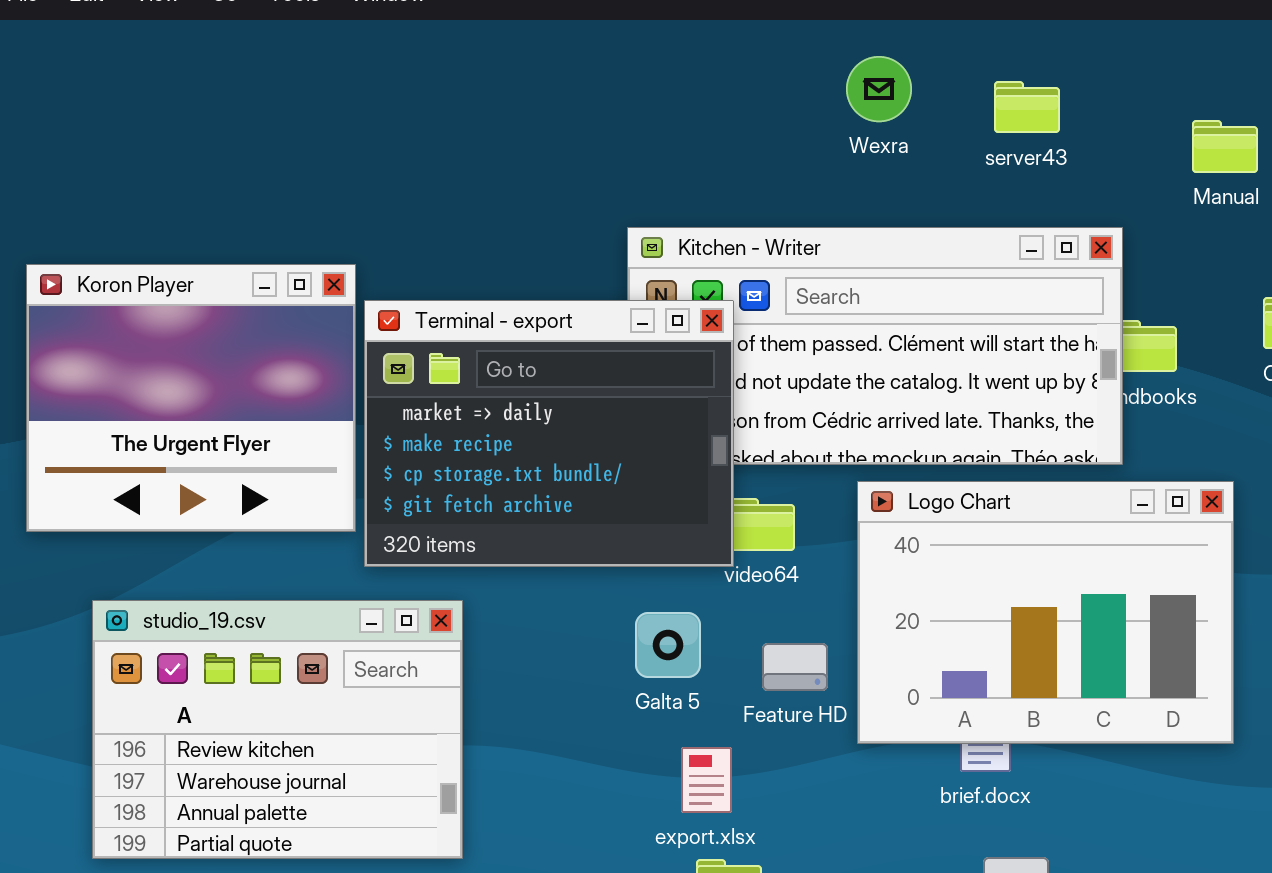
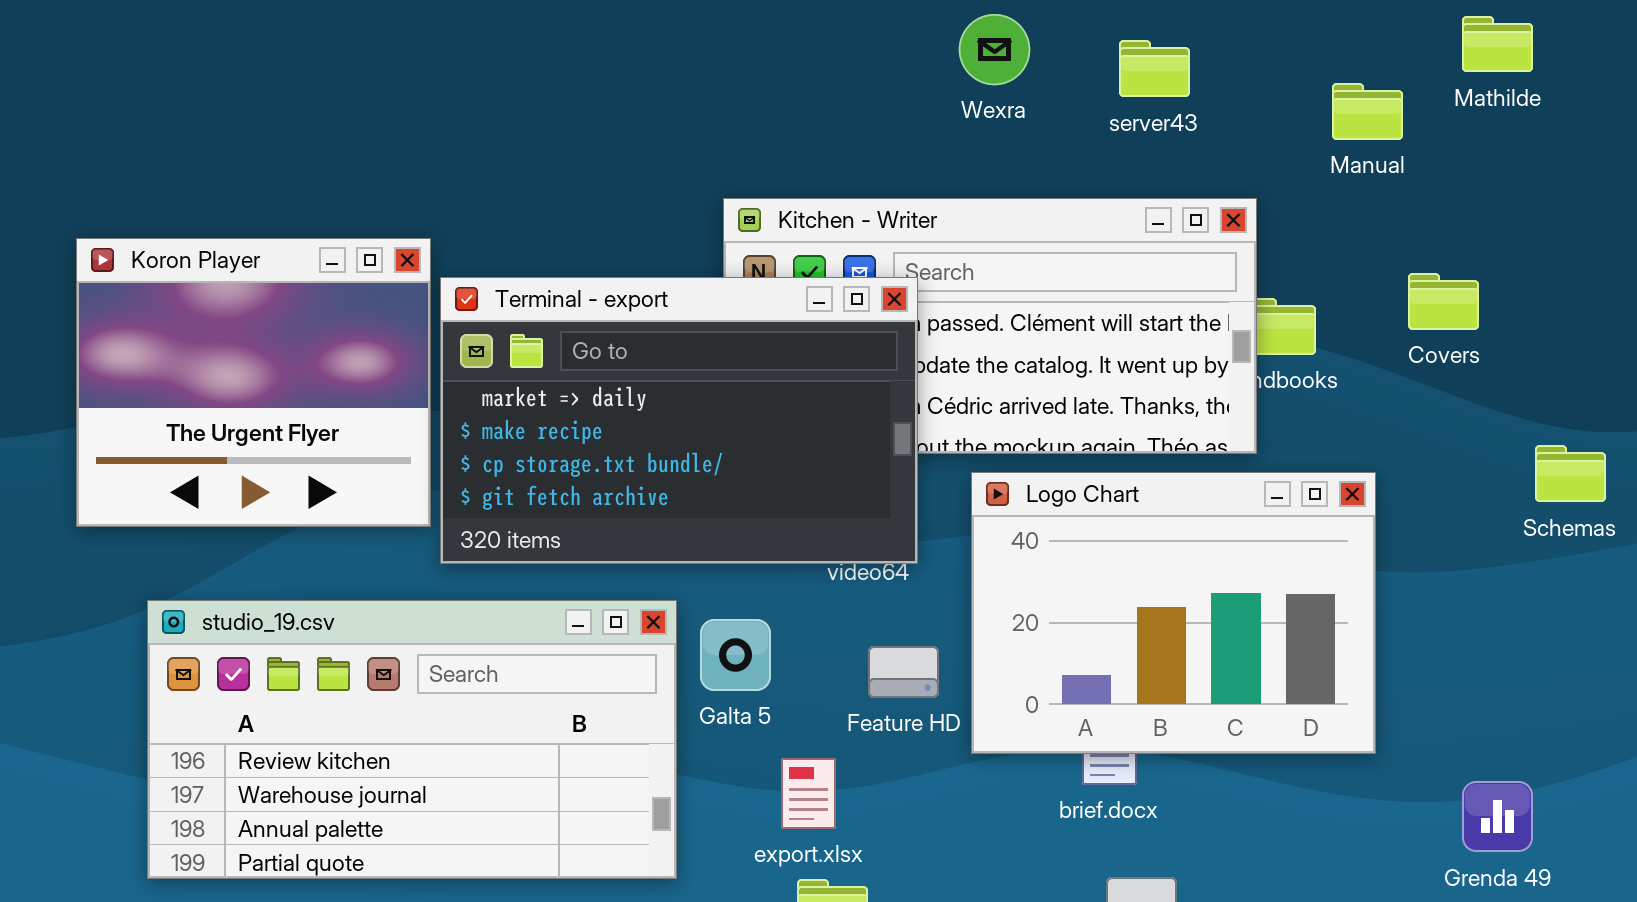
Terminal - export: [364,300,734,567] -> [440,277,918,564], resized
studio_19.csv: [92,600,463,859] -> [147,600,677,879], resized
Galta 5: [635,612,701,678] -> [700,619,771,691], moved

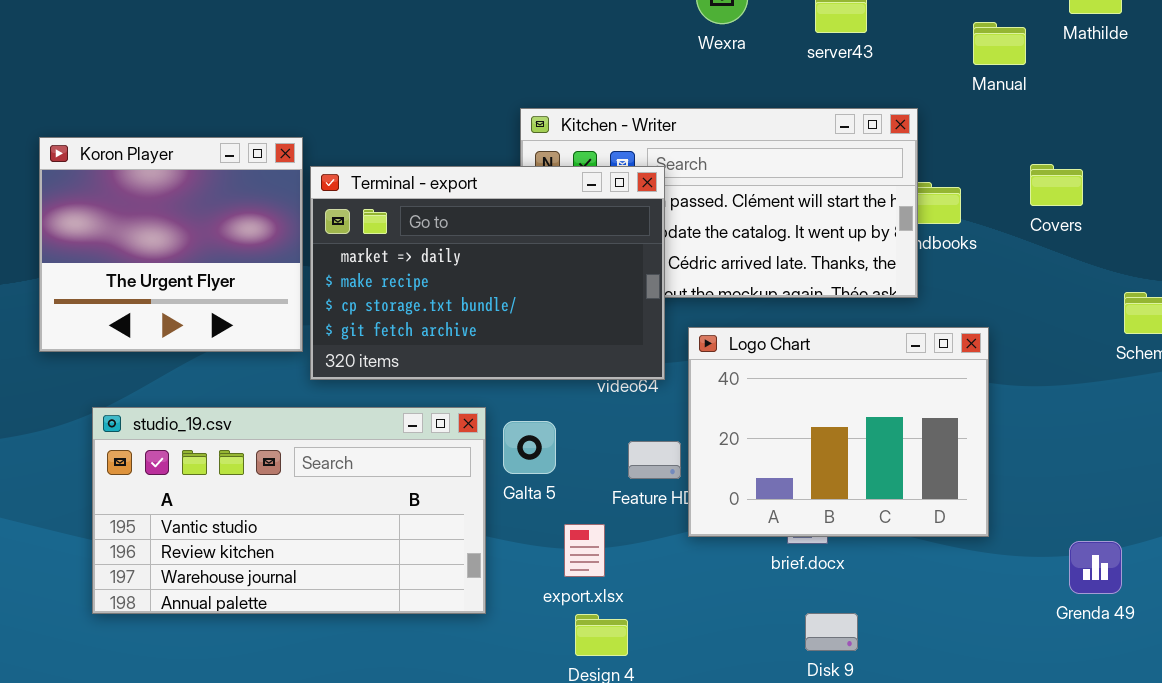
Logo Chart: [971,472,1376,754] -> [688,327,989,537], moved
studio_19.csv: [147,600,677,879] -> [92,407,486,614], scrolled up 1 row

